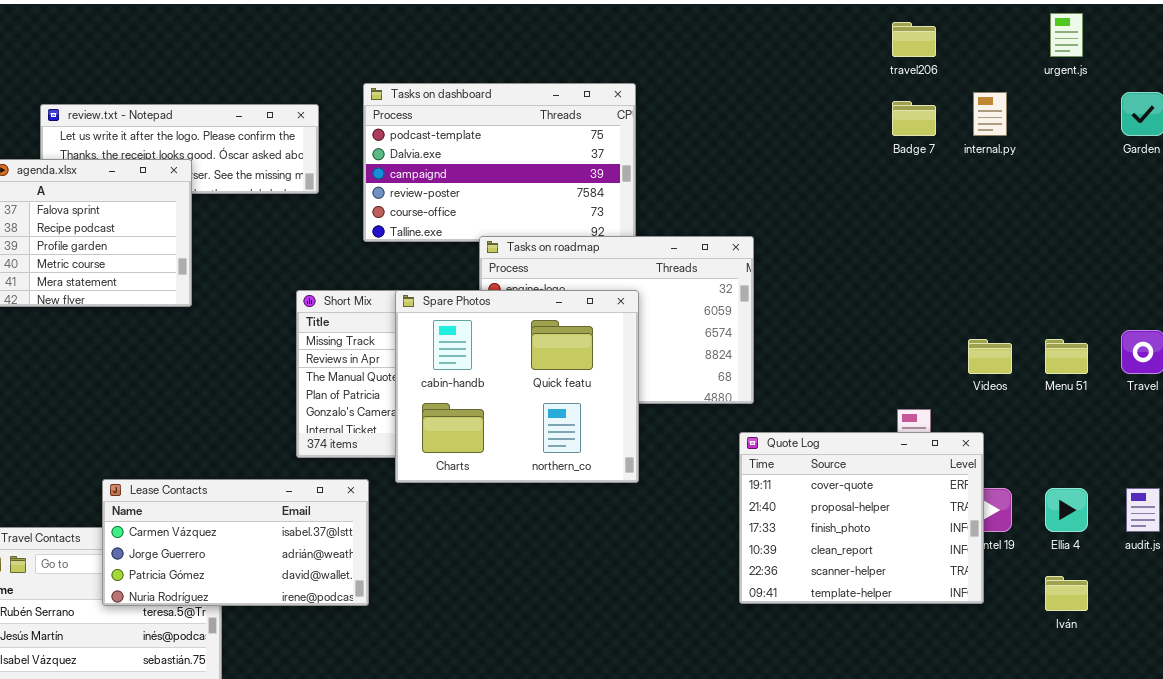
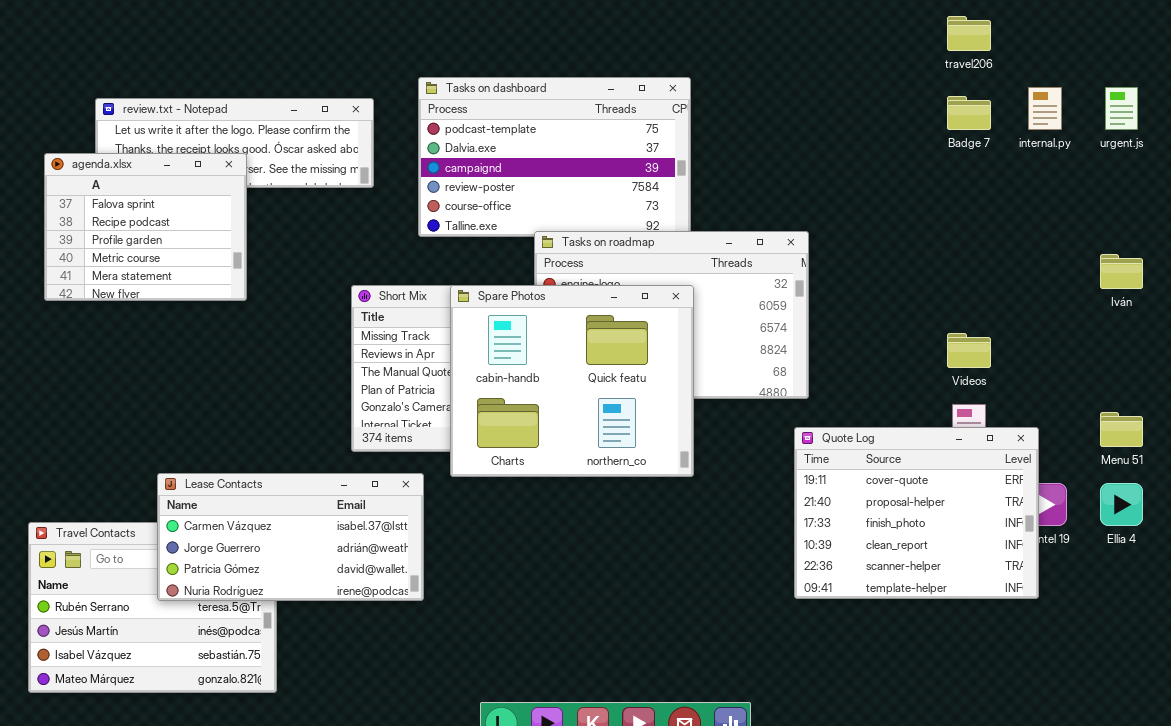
urgent.js: [1050,13,1083,57] -> [1105,87,1138,130], moved
Videos: [968,339,1012,374] -> [947,333,991,368], moved
Menu 51: [1045,339,1088,374] -> [1100,412,1143,447], moved
Iván: [1045,576,1088,611] -> [1100,254,1143,289], moved

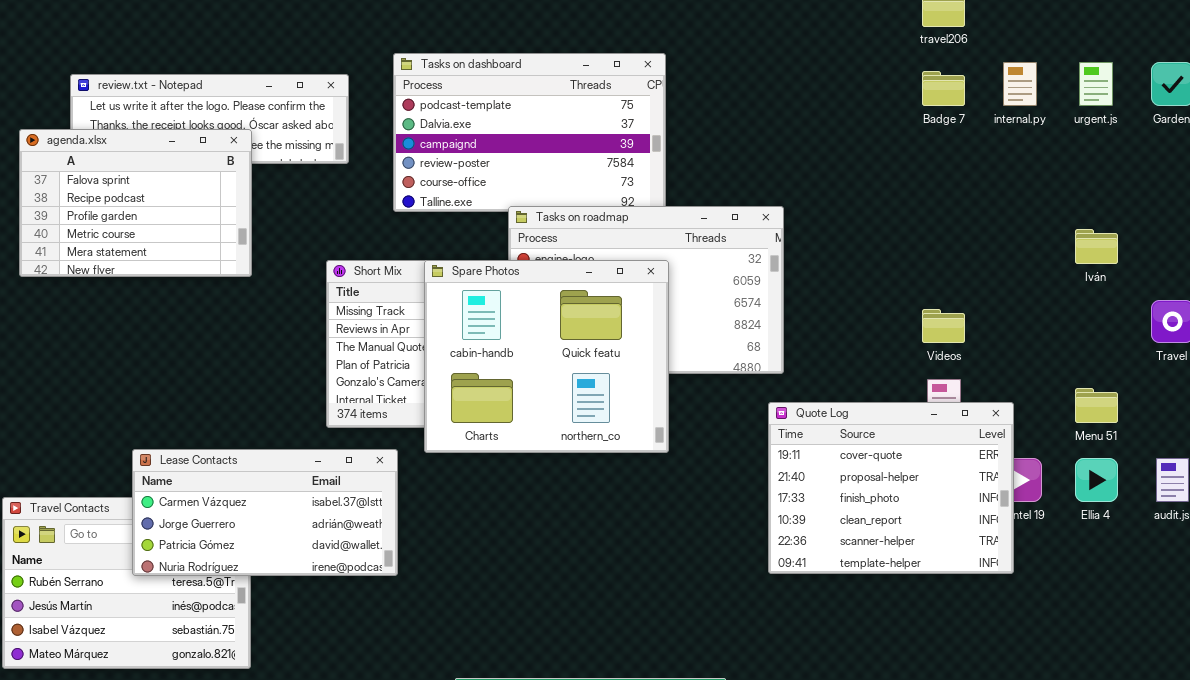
agenda.xlsx: [44,153,247,301] -> [19,129,252,277], resized

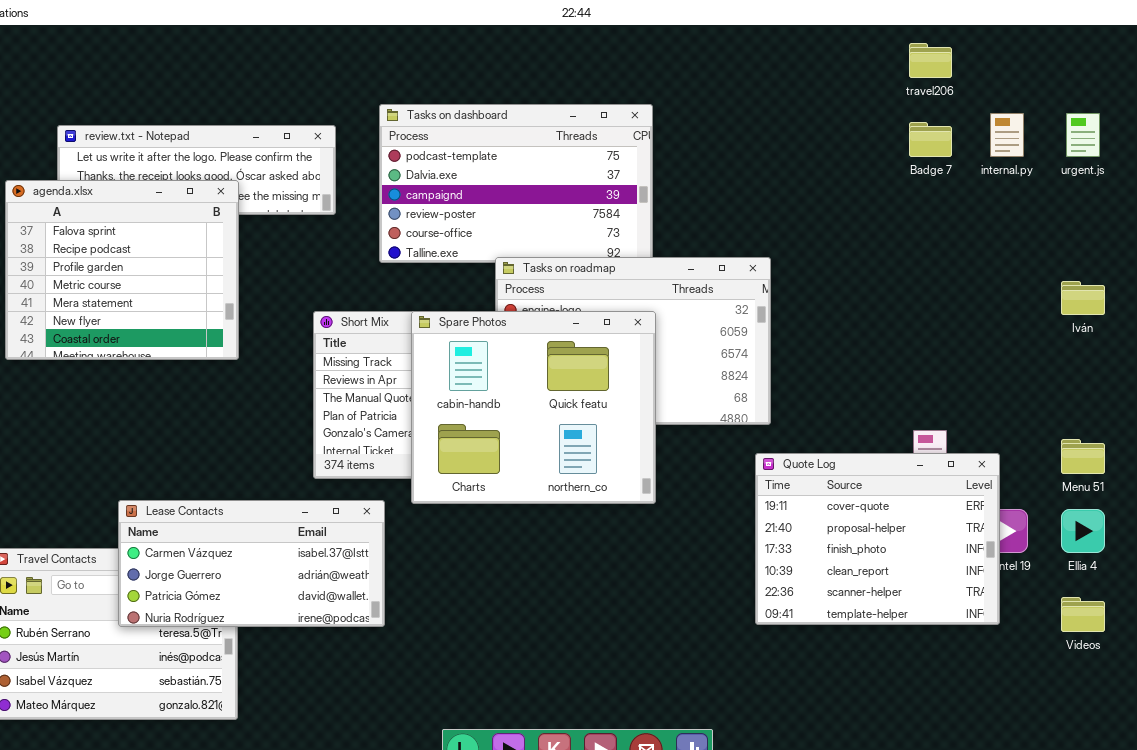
agenda.xlsx: [19,129,252,277] -> [5,180,239,360], resized
Videos: [922,309,965,343] -> [1061,597,1105,632], moved

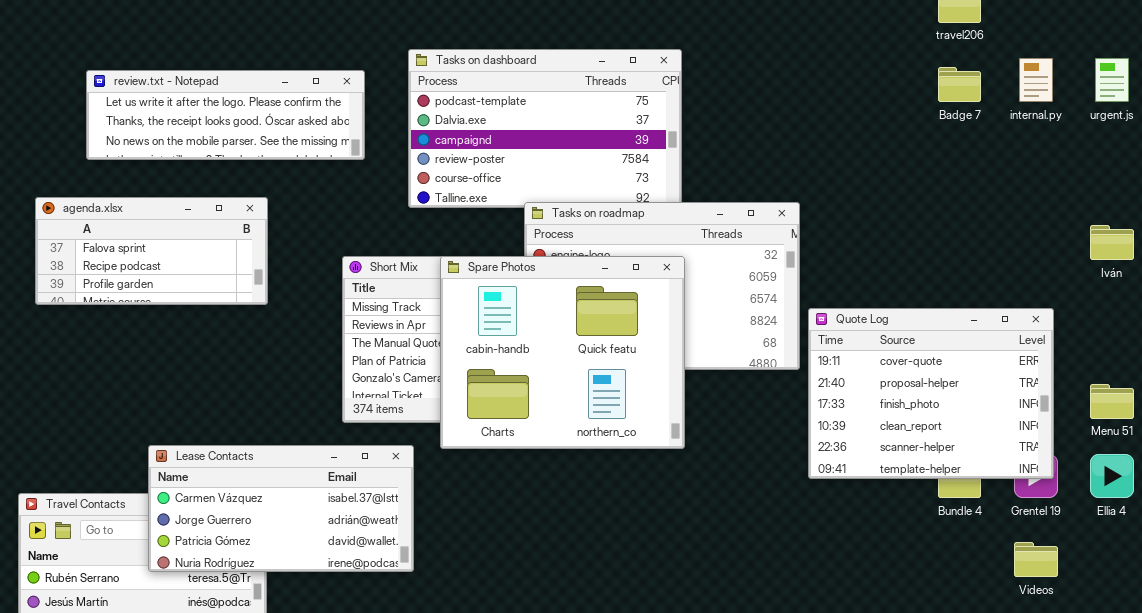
agenda.xlsx: [5,180,239,360] -> [35,197,268,305], resized
Quote Log: [755,453,1000,625] -> [808,308,1054,479], moved
Videos: [1061,597,1105,632] -> [1014,542,1058,577], moved

